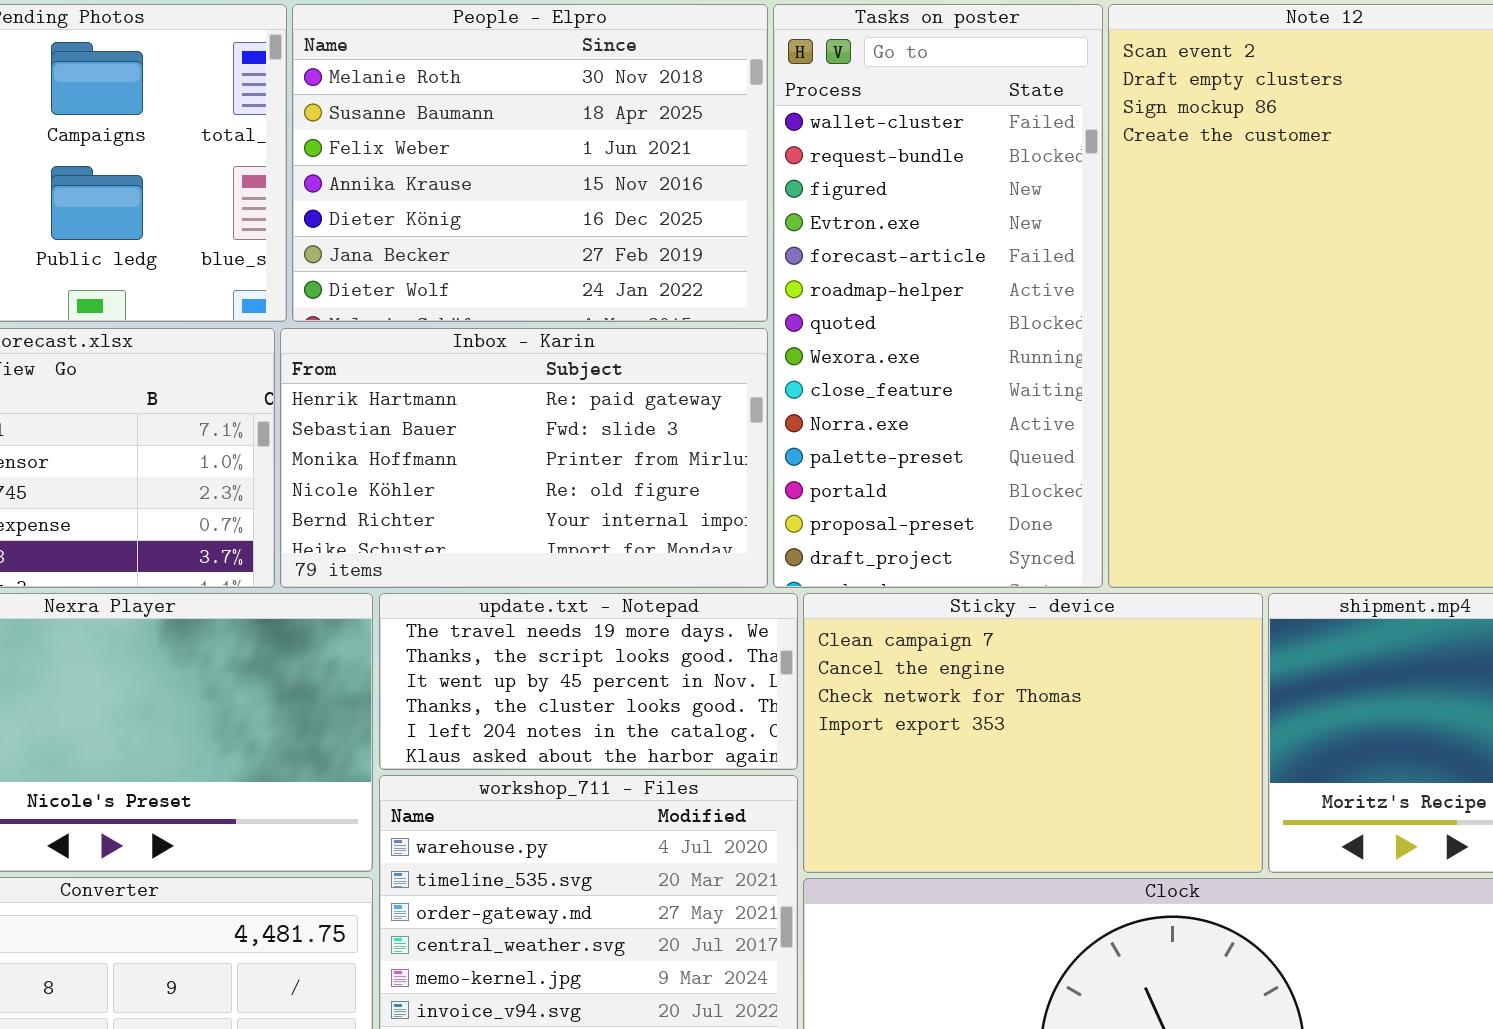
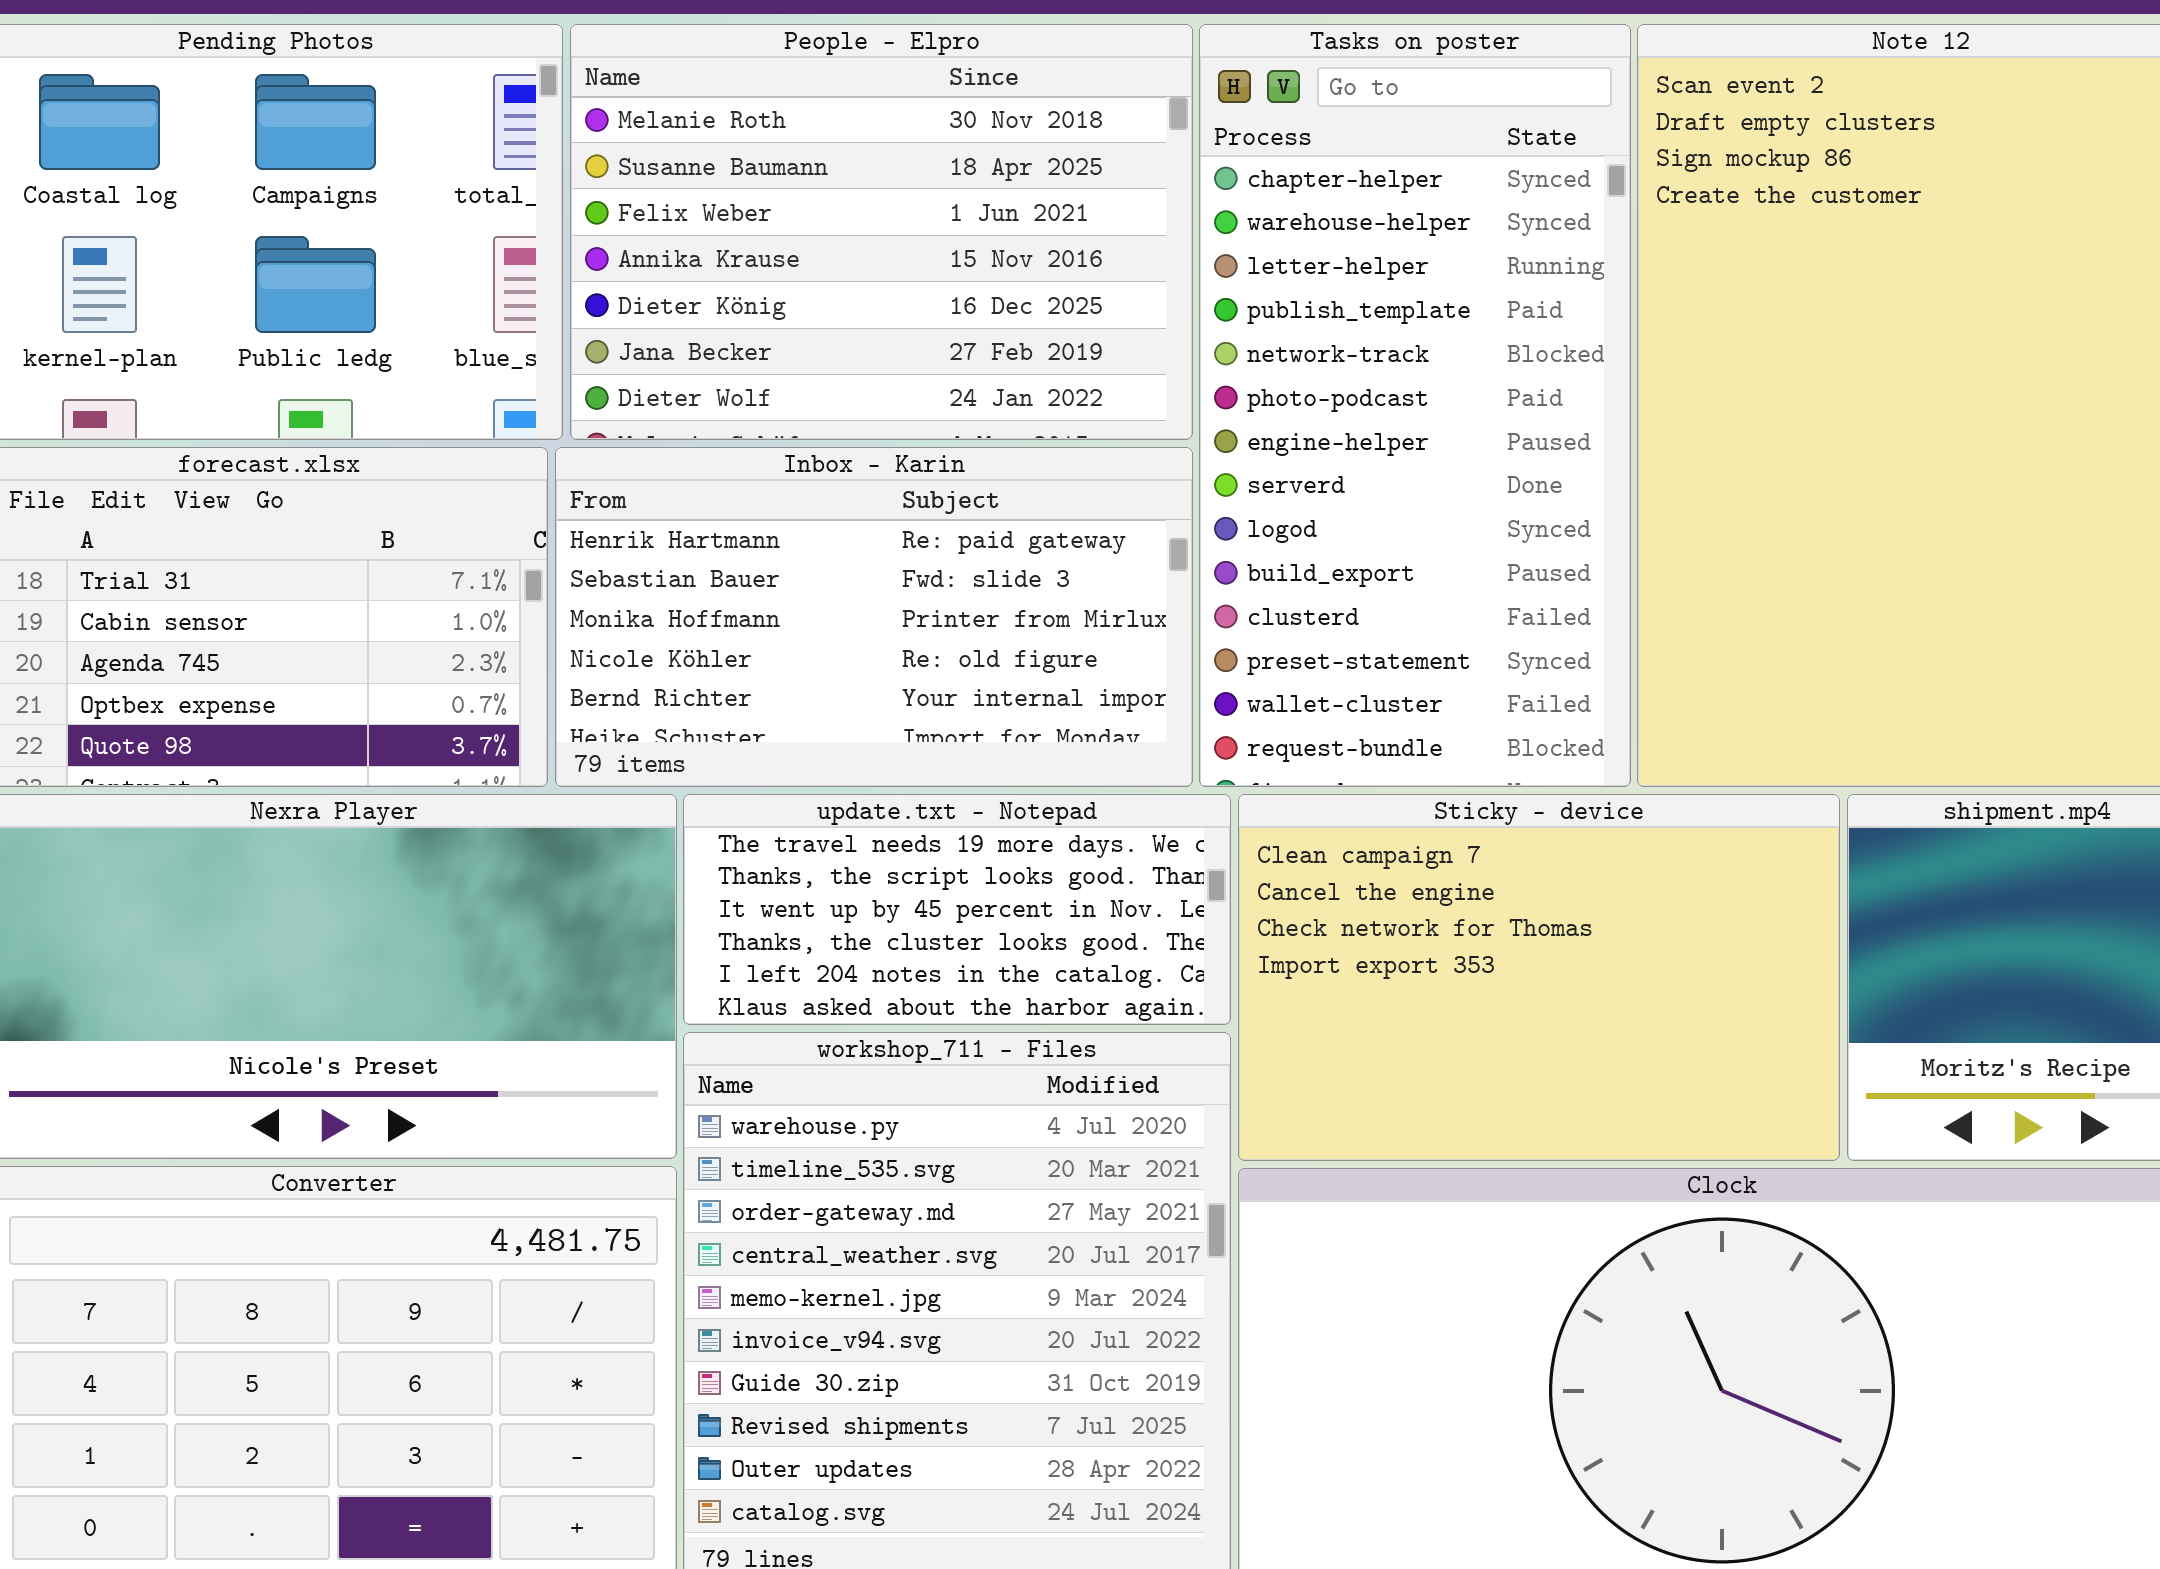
Tasks on poster: [773,4,1103,588] -> [1199,24,1631,787], scrolled up 12 rows

